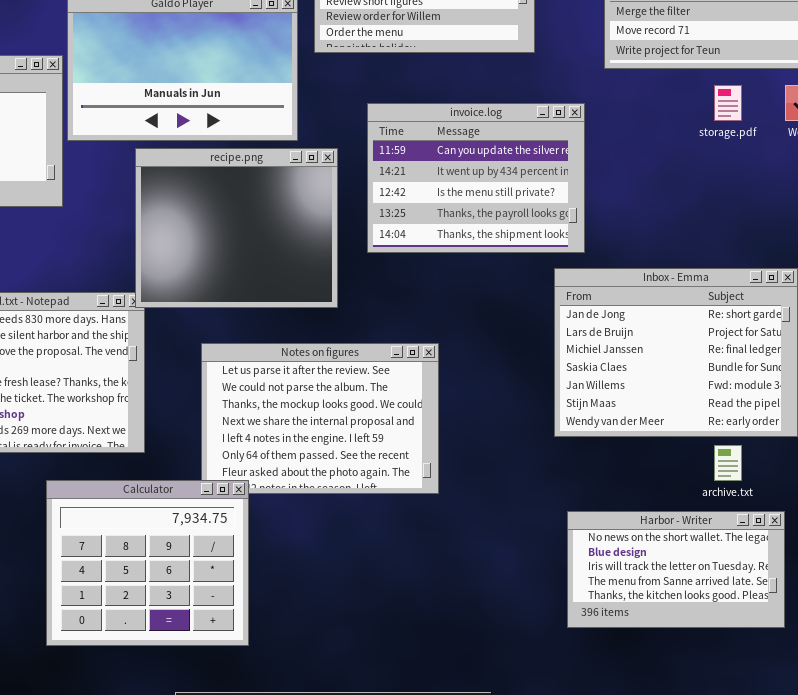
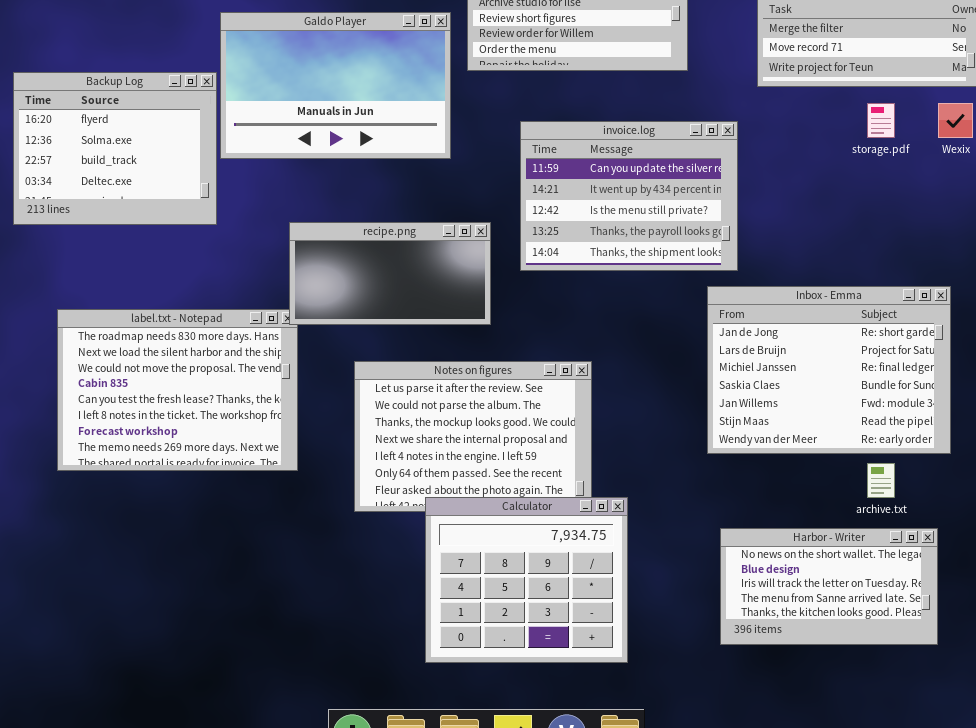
recipe.png: [135,148,338,308] -> [289,222,491,325], resized
Calculator: [46,480,249,646] -> [425,497,628,663], moved

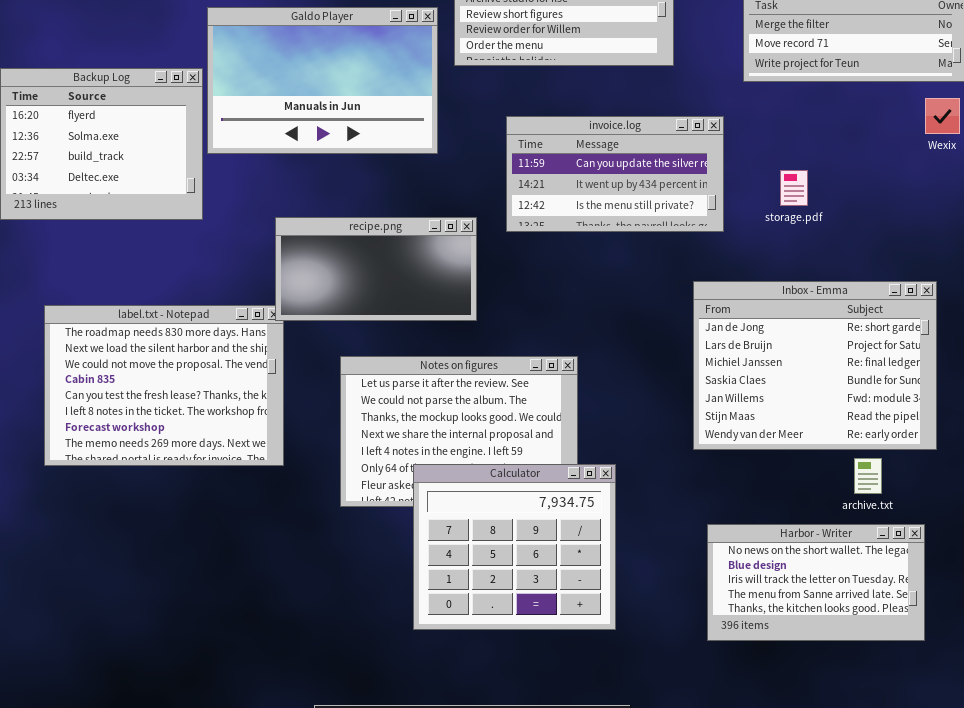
storage.pdf: [867,103,895,138] -> [780,170,808,206], moved
invoice.log: [520,121,738,271] -> [506,116,724,232], resized
Calculator: [425,497,628,663] -> [413,464,616,630], moved

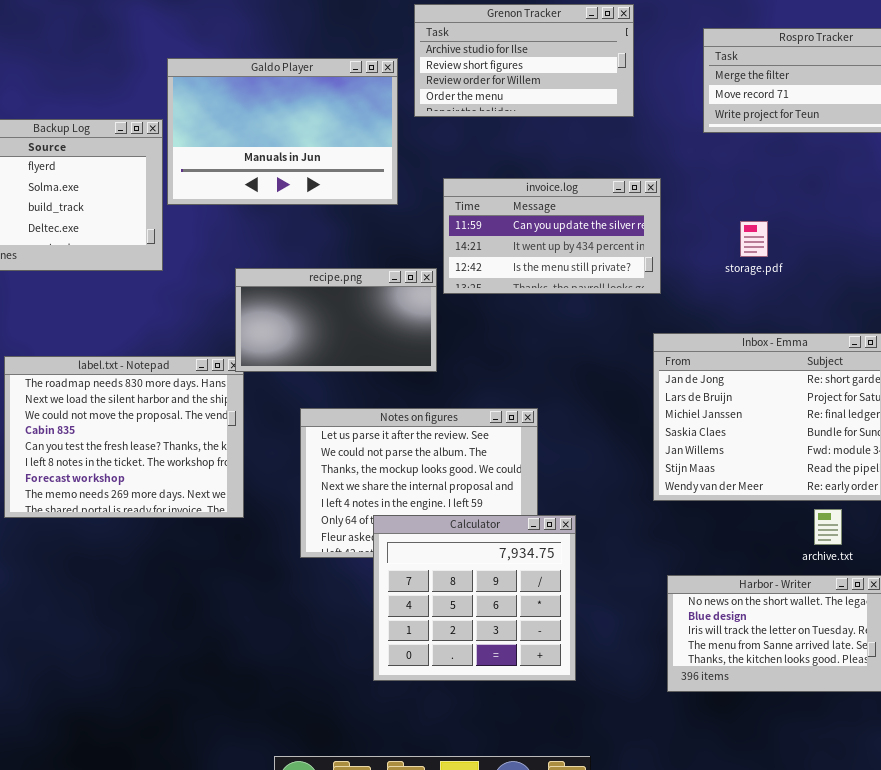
invoice.log: [506,116,724,232] -> [443,178,661,294], moved

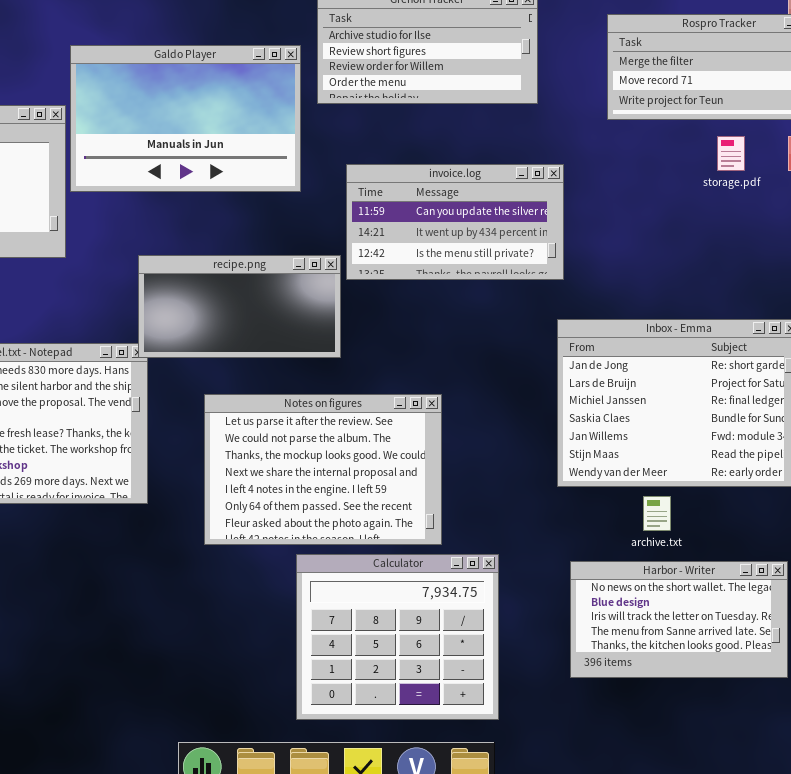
storage.pdf: [740,221,768,257] -> [717,136,745,171], moved
archive.txt: [814,509,842,545] -> [643,496,671,531], moved
Calculator: [373,515,576,681] -> [296,554,499,720], moved

